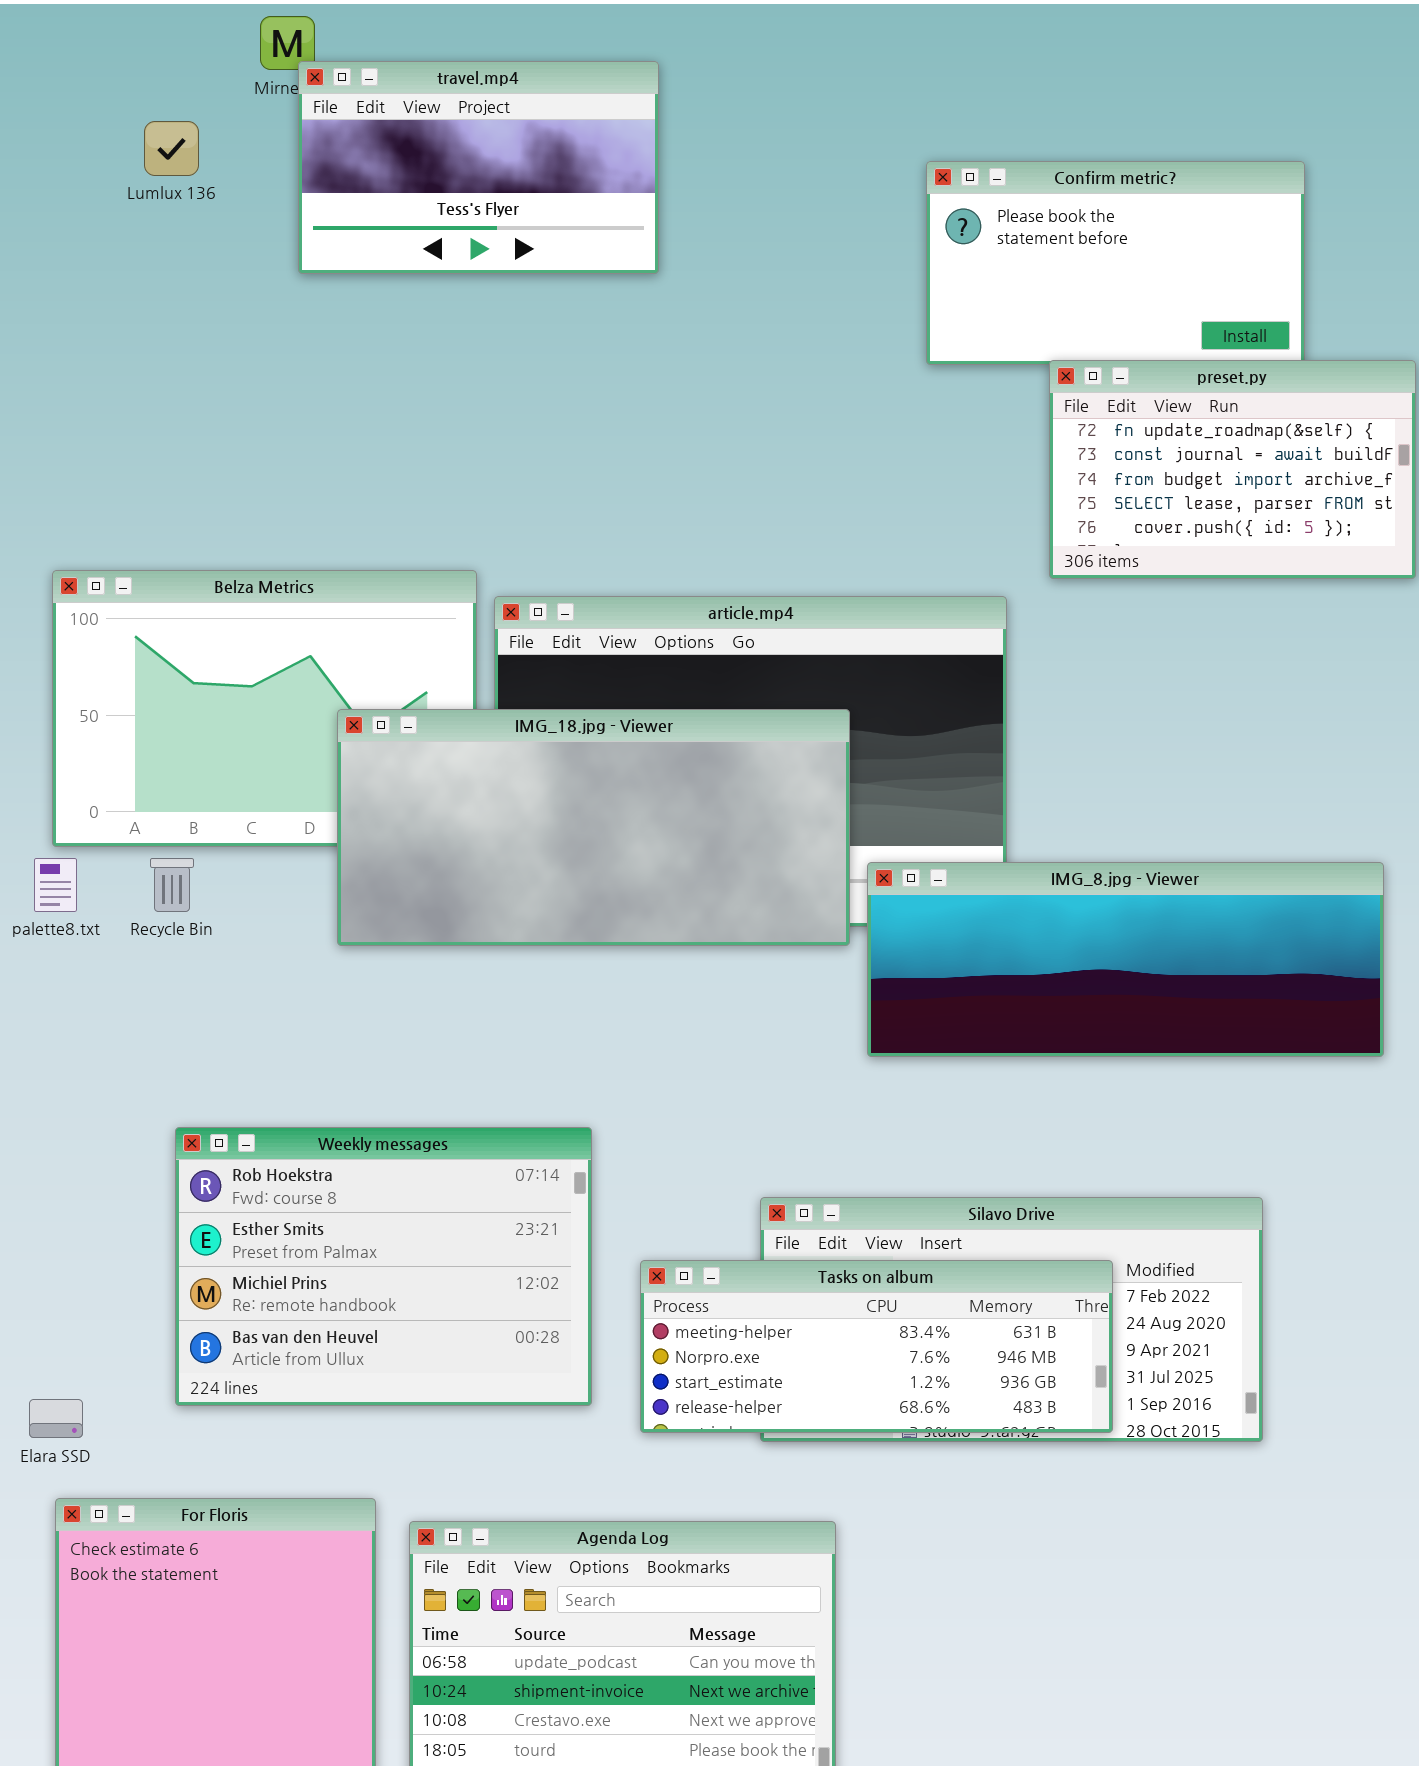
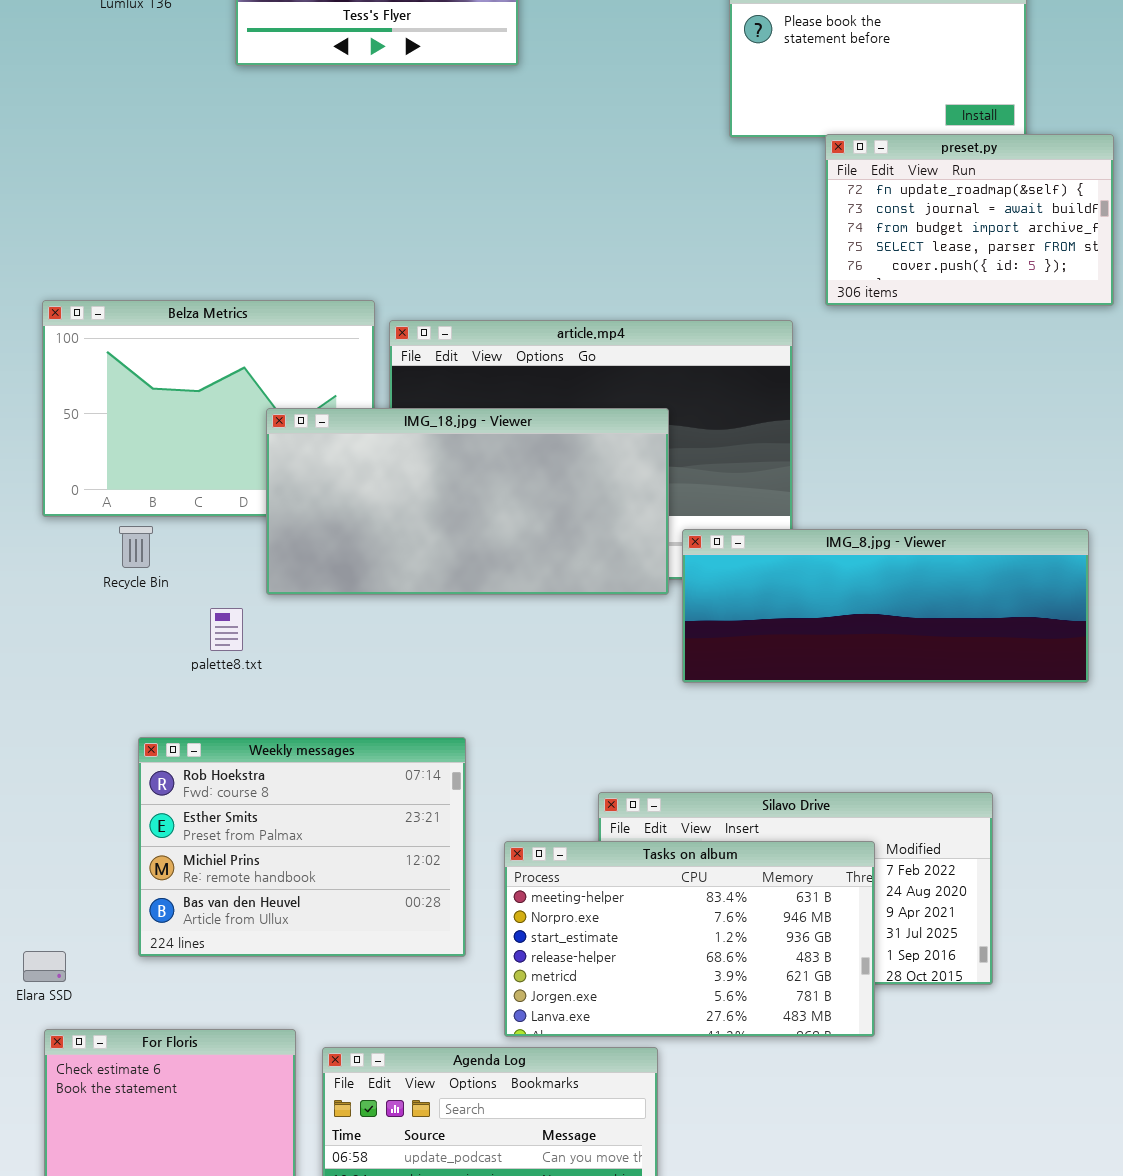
palette8.txt: [34,858,77,912] -> [210,608,243,651], moved
Tasks on album: [640,1260,1113,1433] -> [504,841,875,1037], resized

